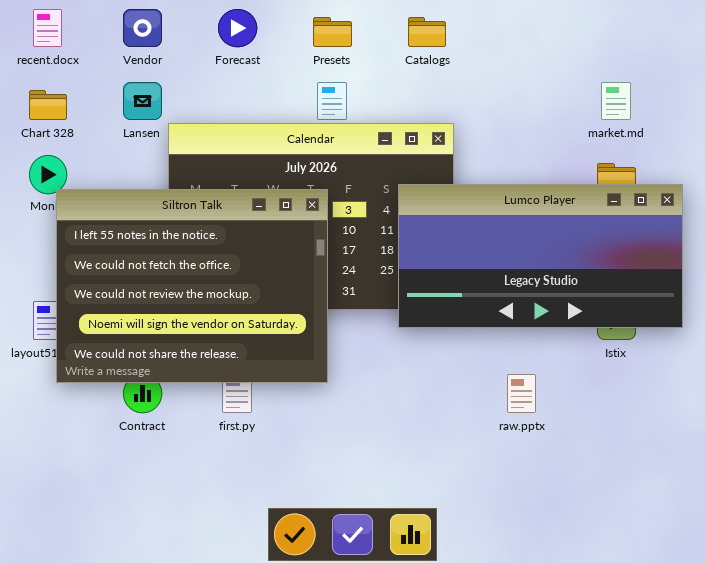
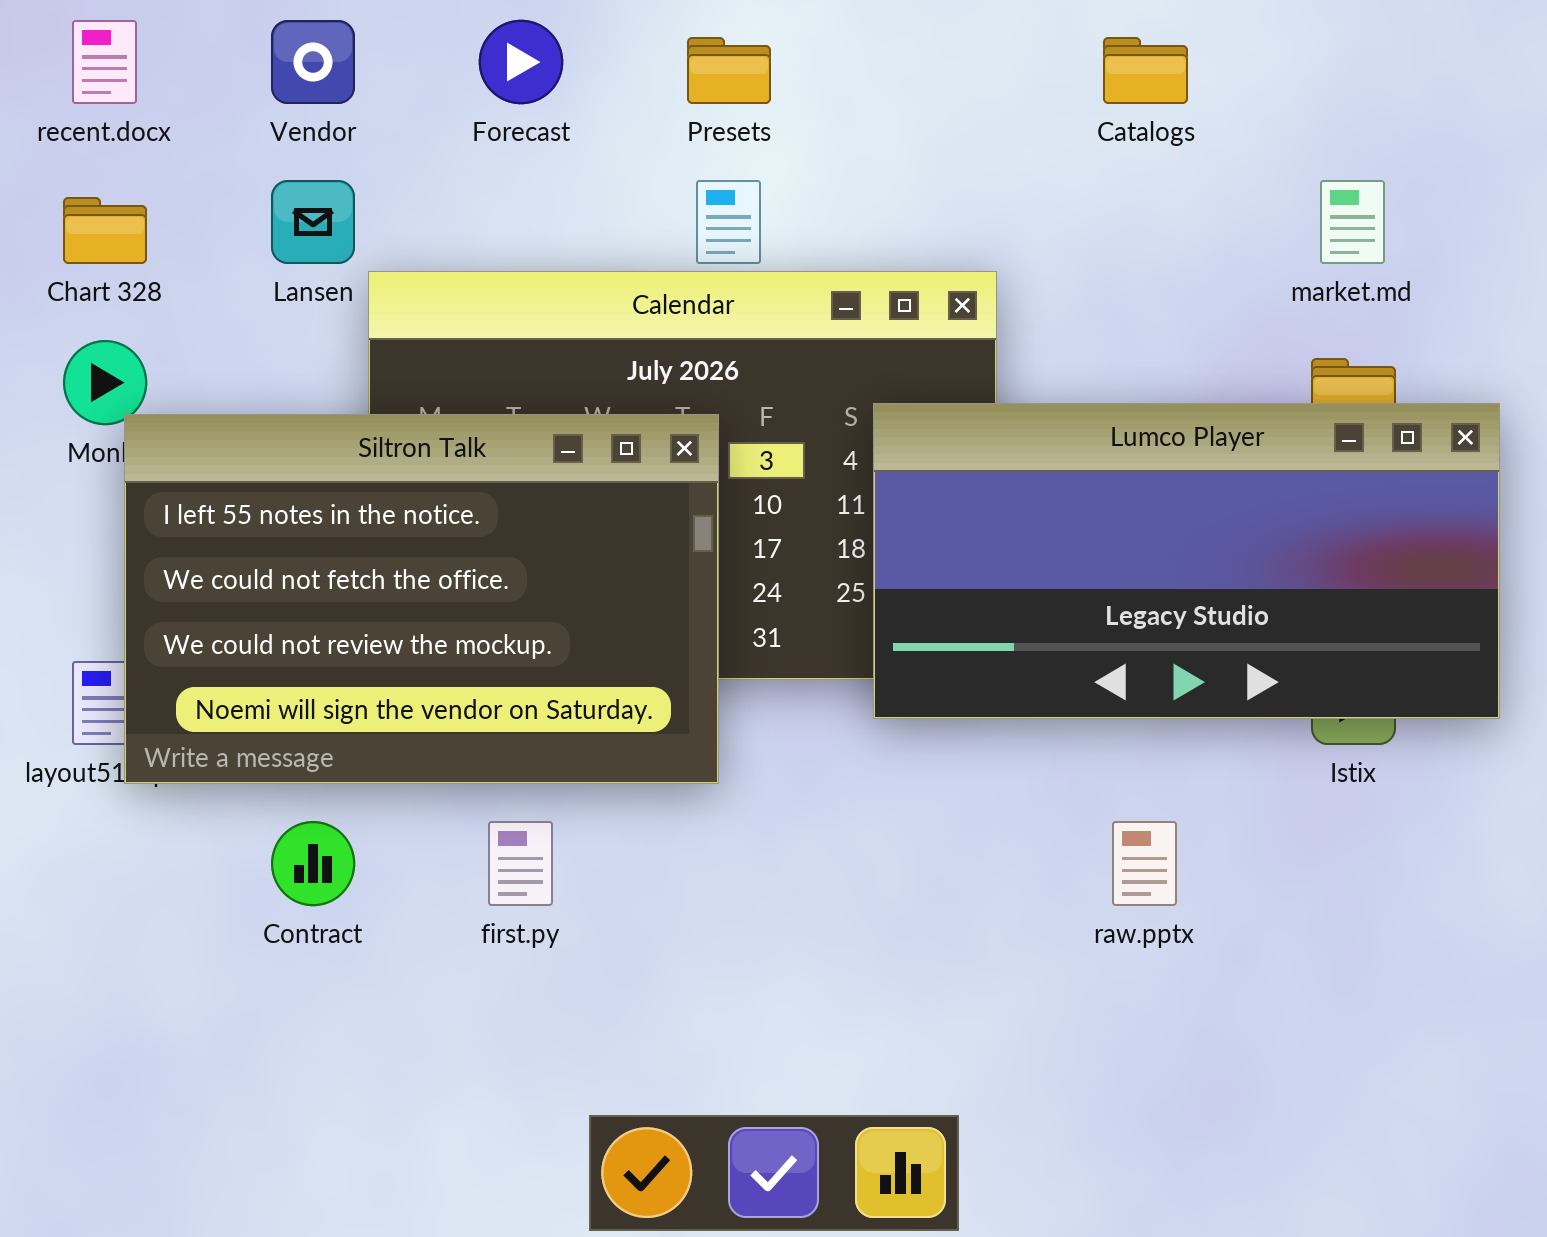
Catalogs: [408,17,446,47] -> [1103,37,1188,104], moved
Siltron Talk: [56,189,328,383] -> [124,414,719,784], resized

